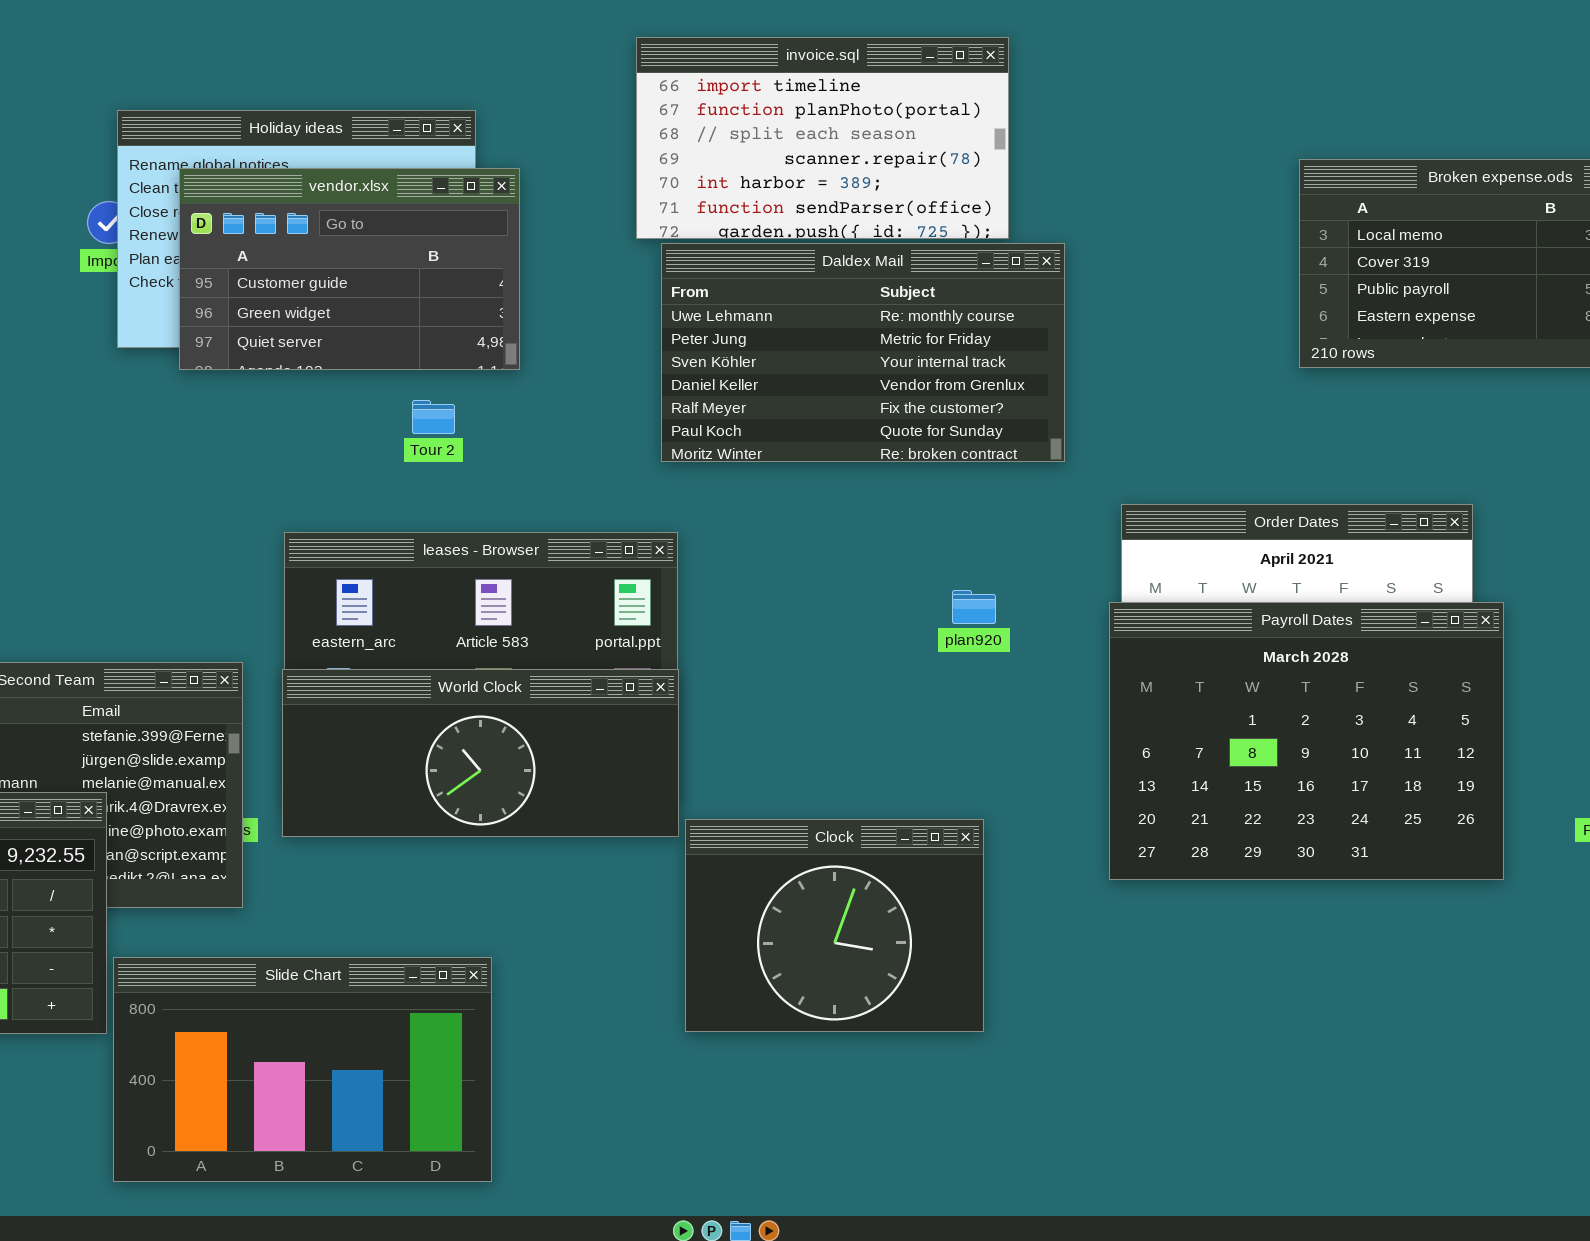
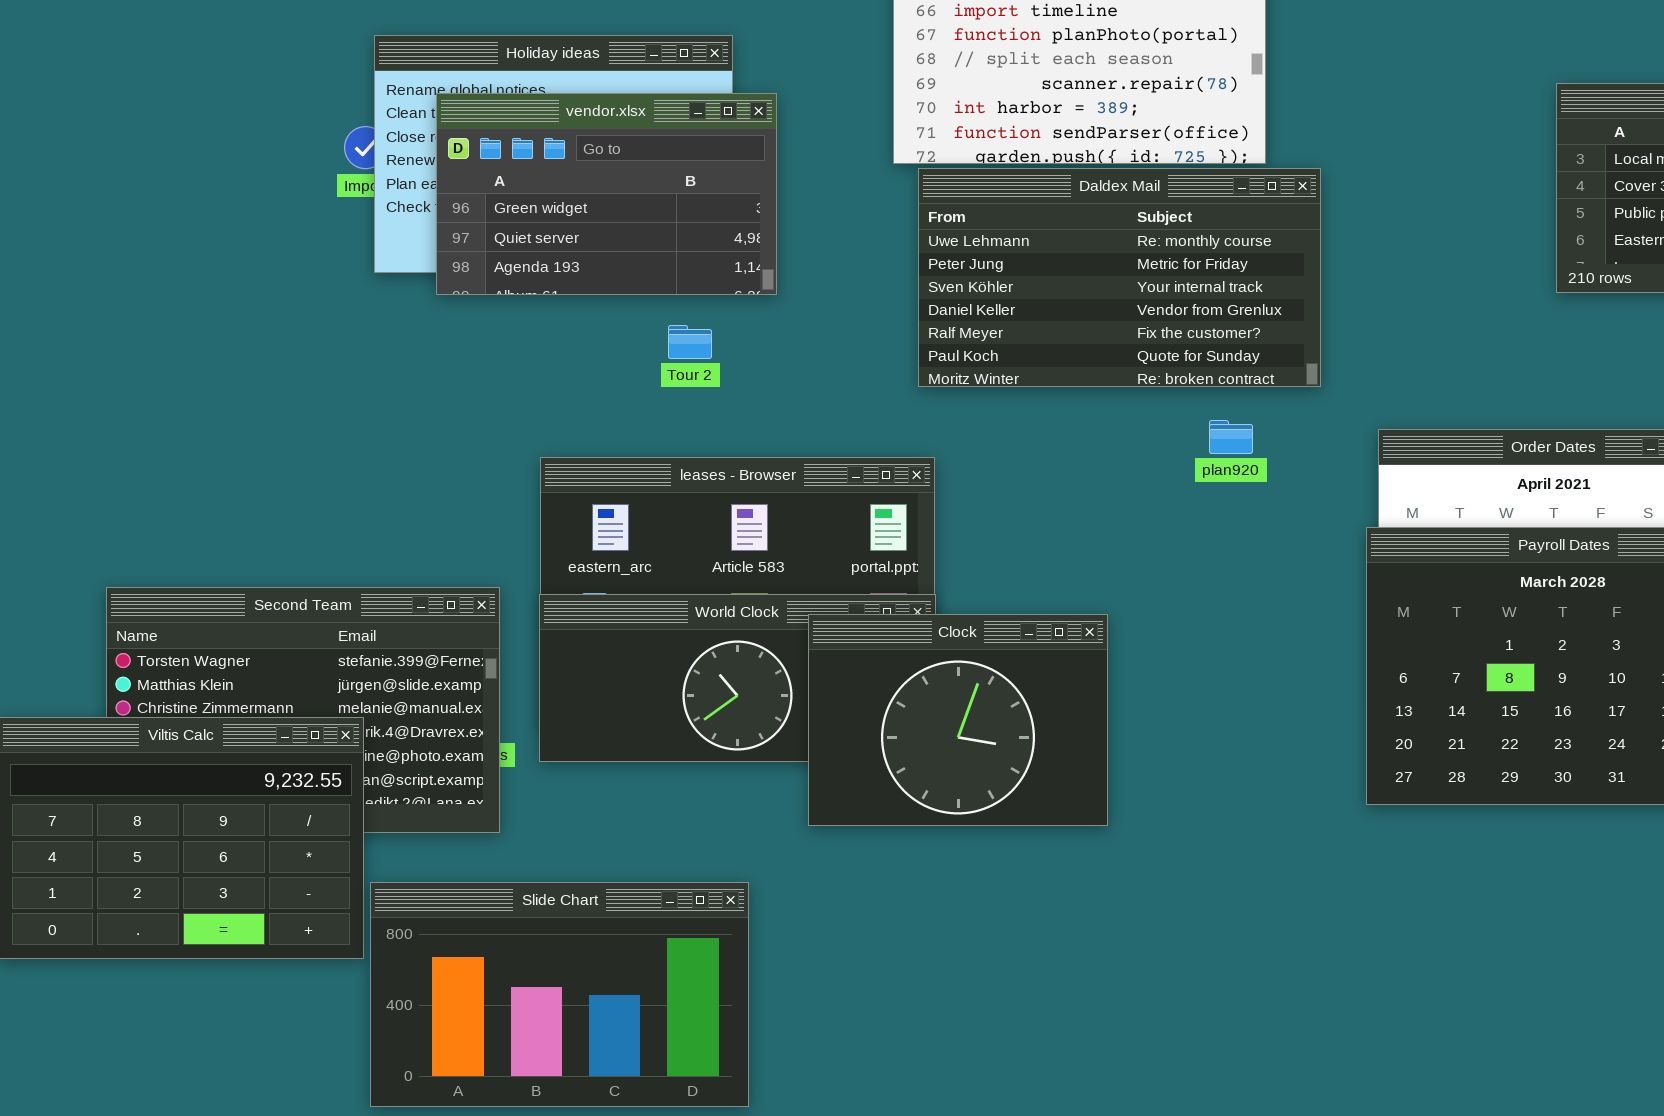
vendor.xlsx: [179,168,520,370] -> [436,93,777,295], scrolled down 1 row
plan920: [952,590,996,624] -> [1209,420,1253,454], moved
Clock: [685,819,984,1032] -> [808,614,1108,826], moved

